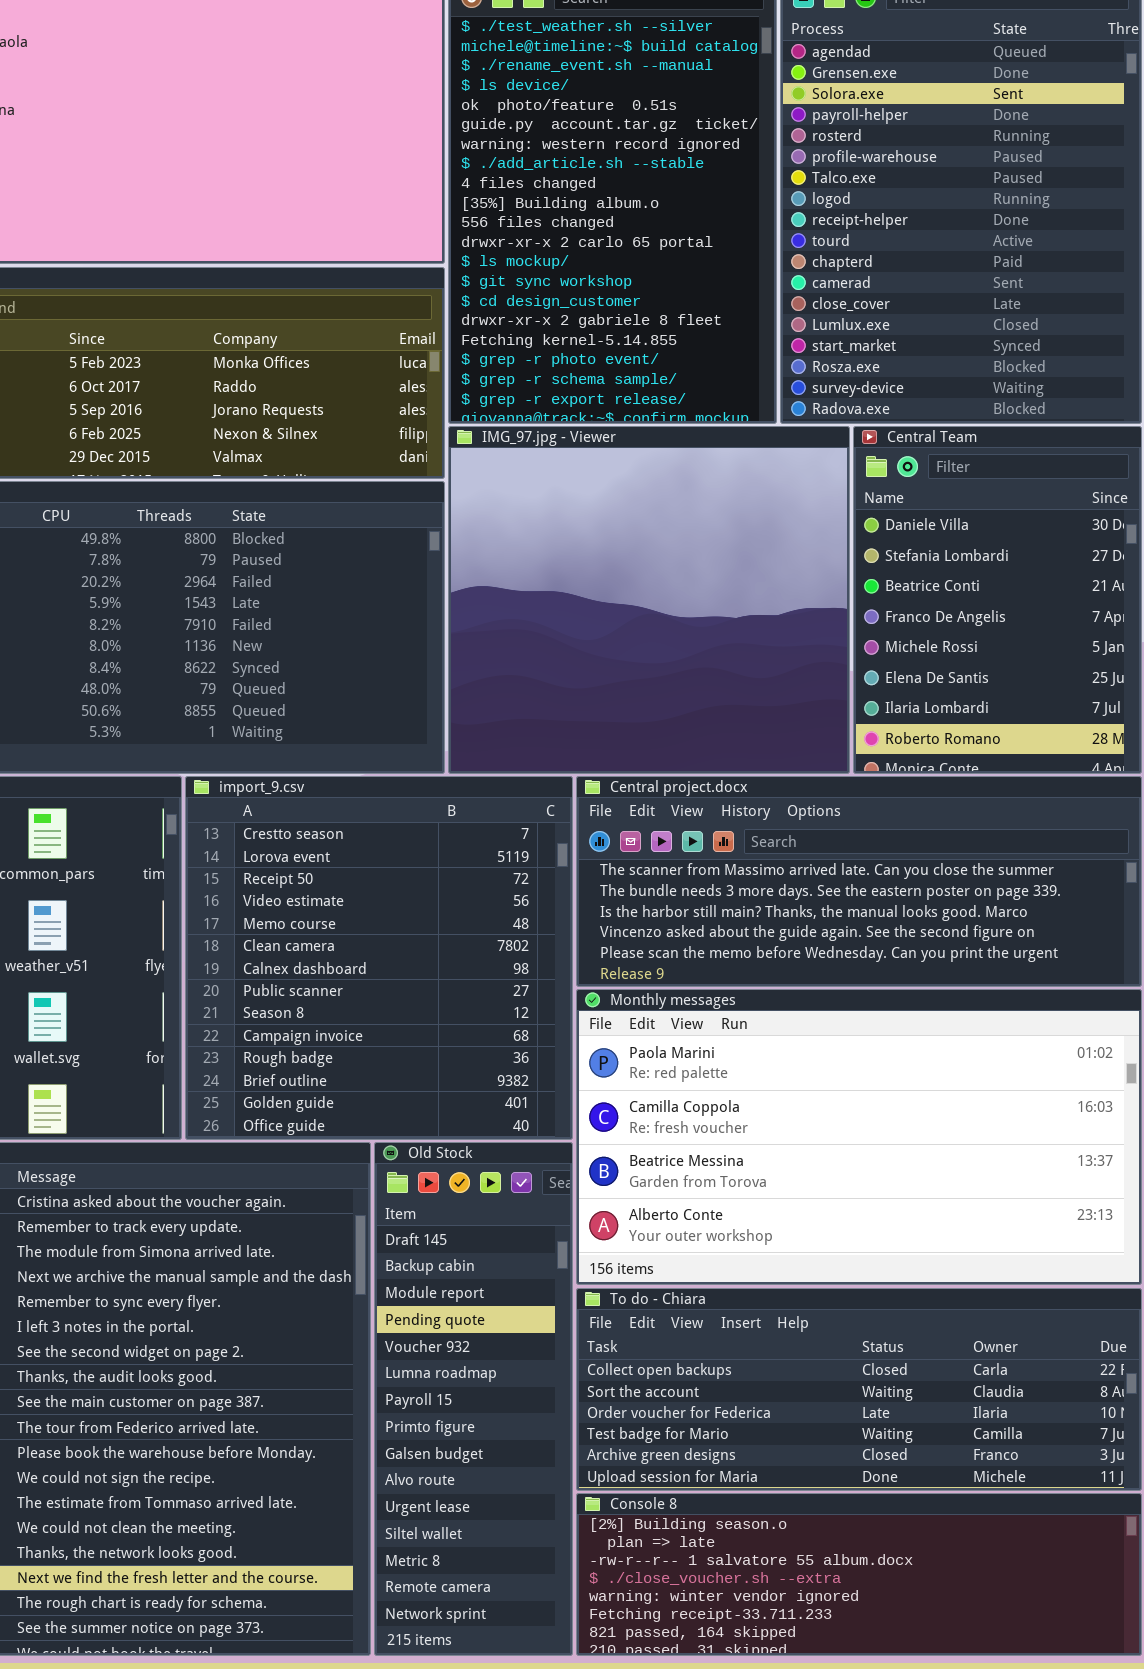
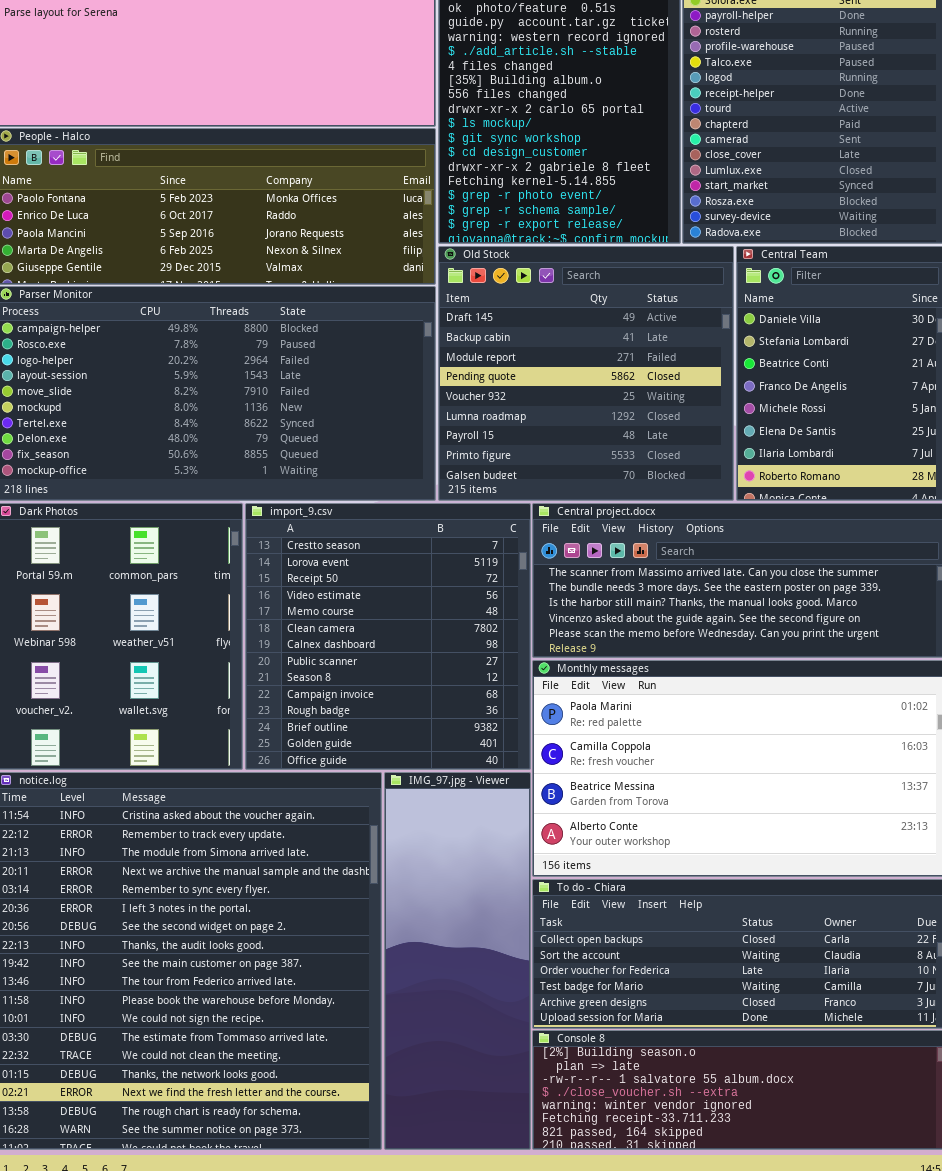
IMG_97.jpg - Viewer: [448,426,850,774] -> [384,772,531,1150], moved, resized
Old Stock: [374,1142,573,1656] -> [438,246,734,501], moved, resized

